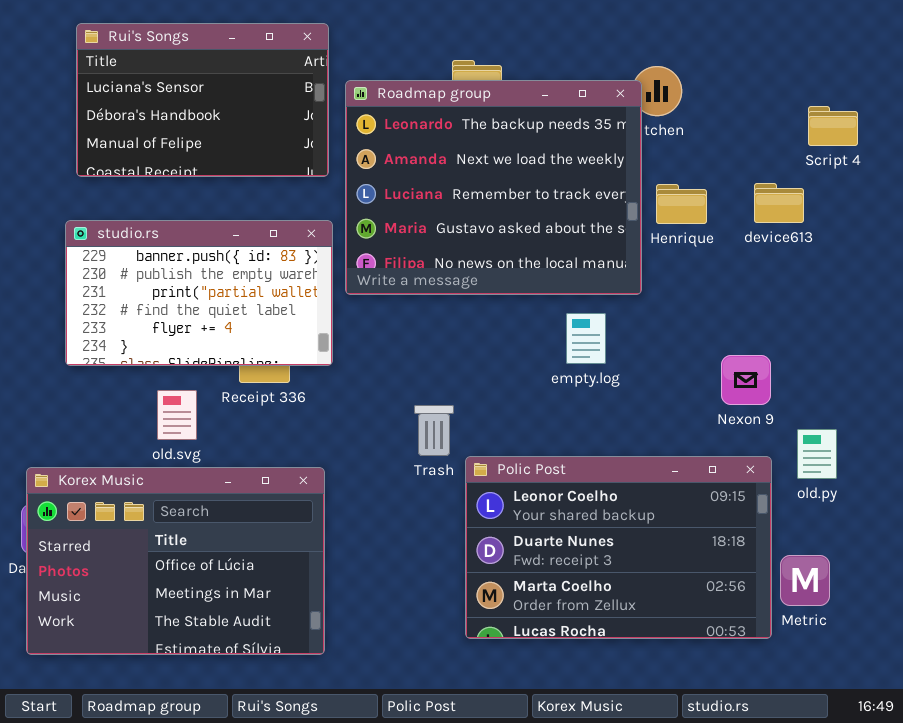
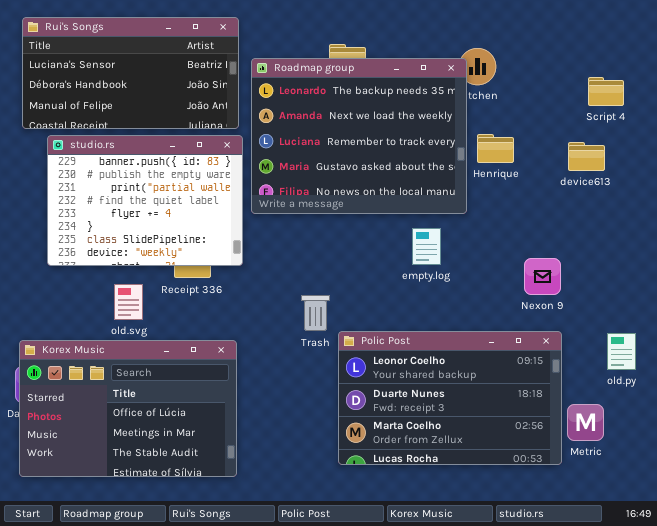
Rui's Songs: [76,23,329,177] -> [22,17,239,129], resized
device613: [754,183,804,223] -> [568,142,605,171], moved
studio.rs: [65,220,333,366] -> [47,135,243,266], resized
old.py: [797,429,837,479] -> [607,333,636,370], moved

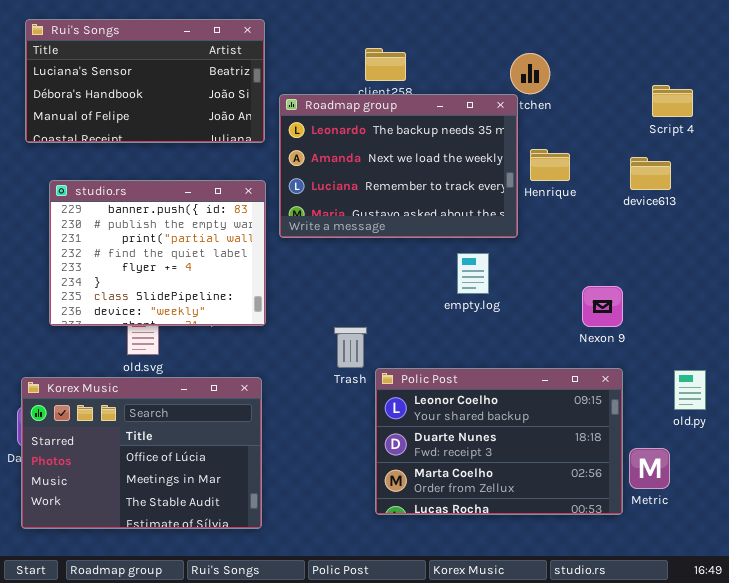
Roadmap group: [251,58,467,214] -> [279,94,518,238], resized
studio.rs: [47,135,243,266] -> [49,180,266,326], moved

